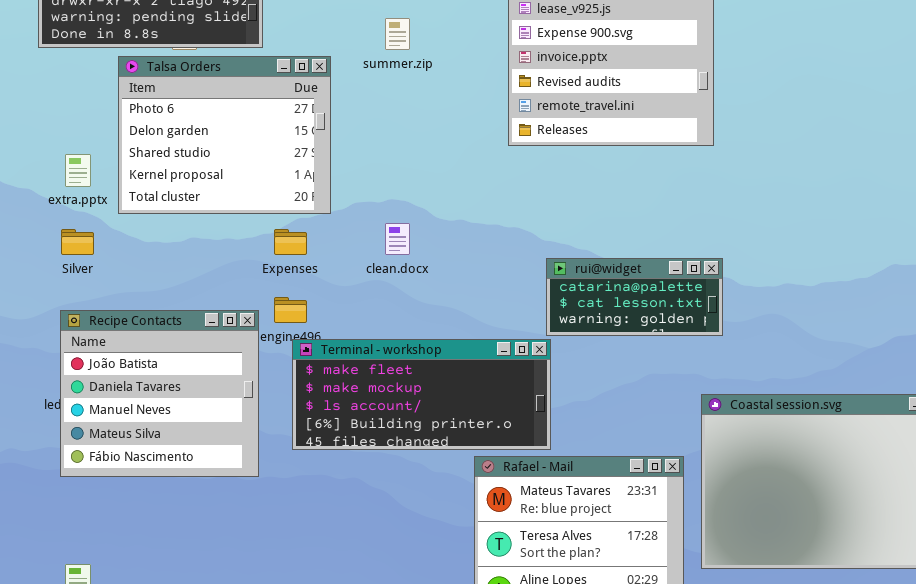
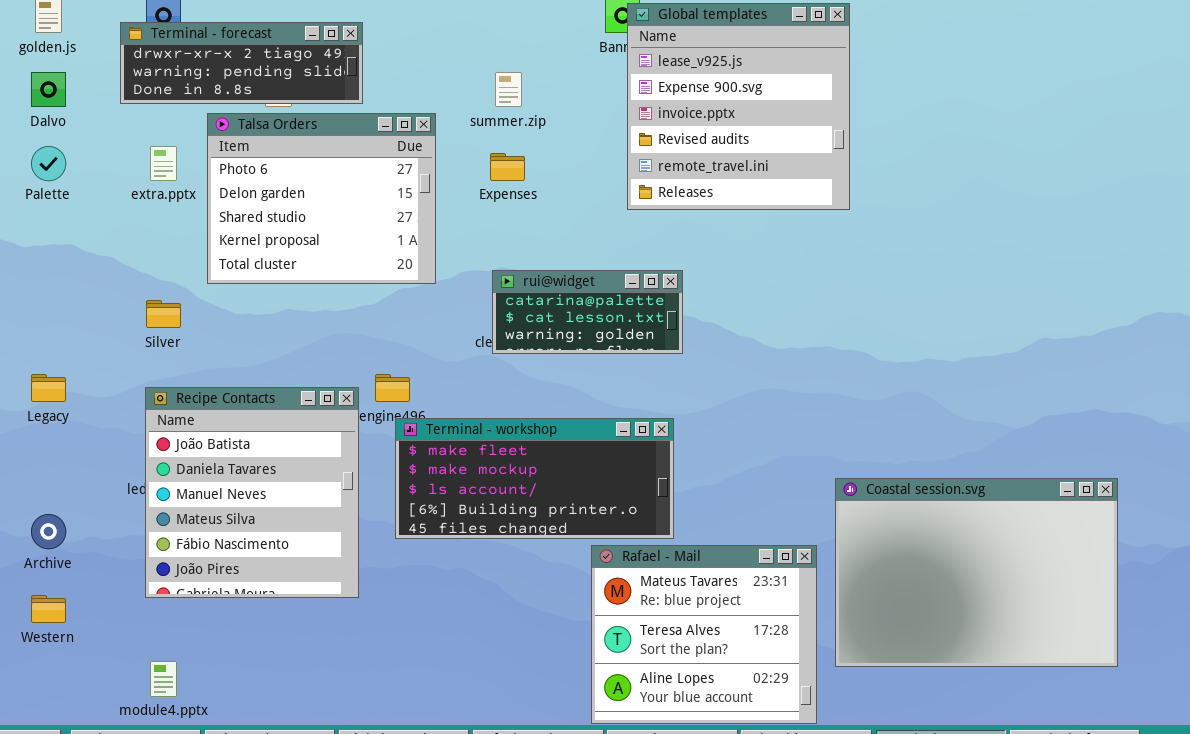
extra.pptx: [65,154,91,187] -> [150,146,177,181], moved
Expenses: [274,229,307,255] -> [490,153,525,181], moved
rui@widget: [546,258,723,336] -> [492,270,683,354], moved
Recipe Contacts: [60,310,259,477] -> [145,387,359,598], resized

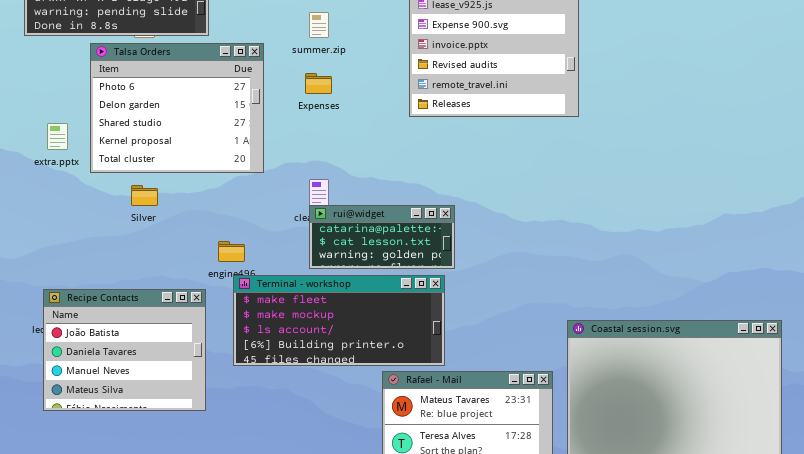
extra.pptx: [150,146,177,181] -> [47,123,68,150], moved
rui@widget: [492,270,683,354] -> [309,205,455,269], moved
Silver: [146,300,181,328] -> [131,185,158,206], moved
Recipe Contacts: [145,387,359,598] -> [43,289,206,411], resized

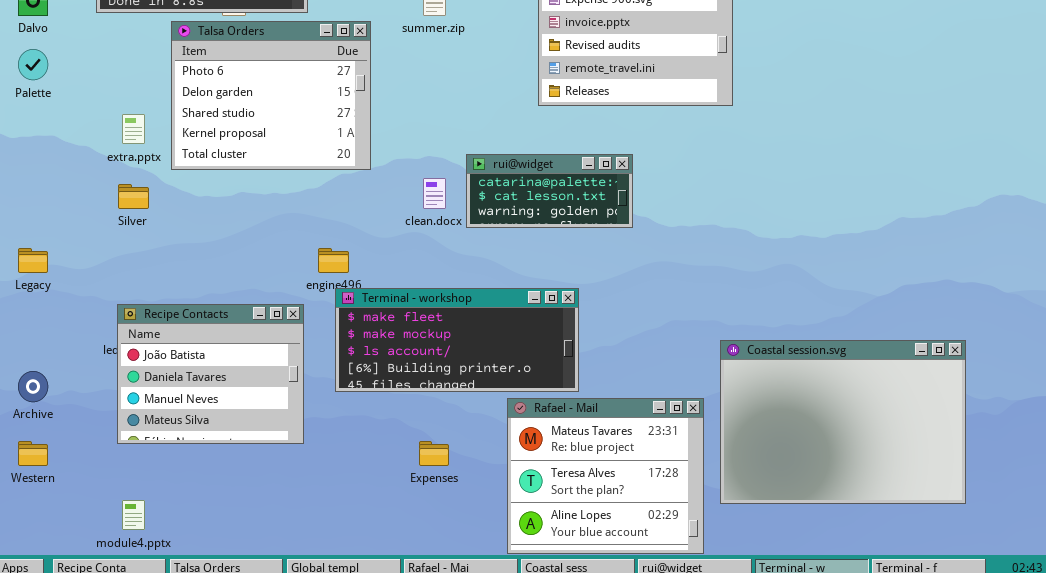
Expenses: [305,73,332,94] -> [419,441,449,466], moved
Silver: [131,185,158,206] -> [118,184,149,209], moved
rui@widget: [309,205,455,269] -> [466,154,633,228], moved

